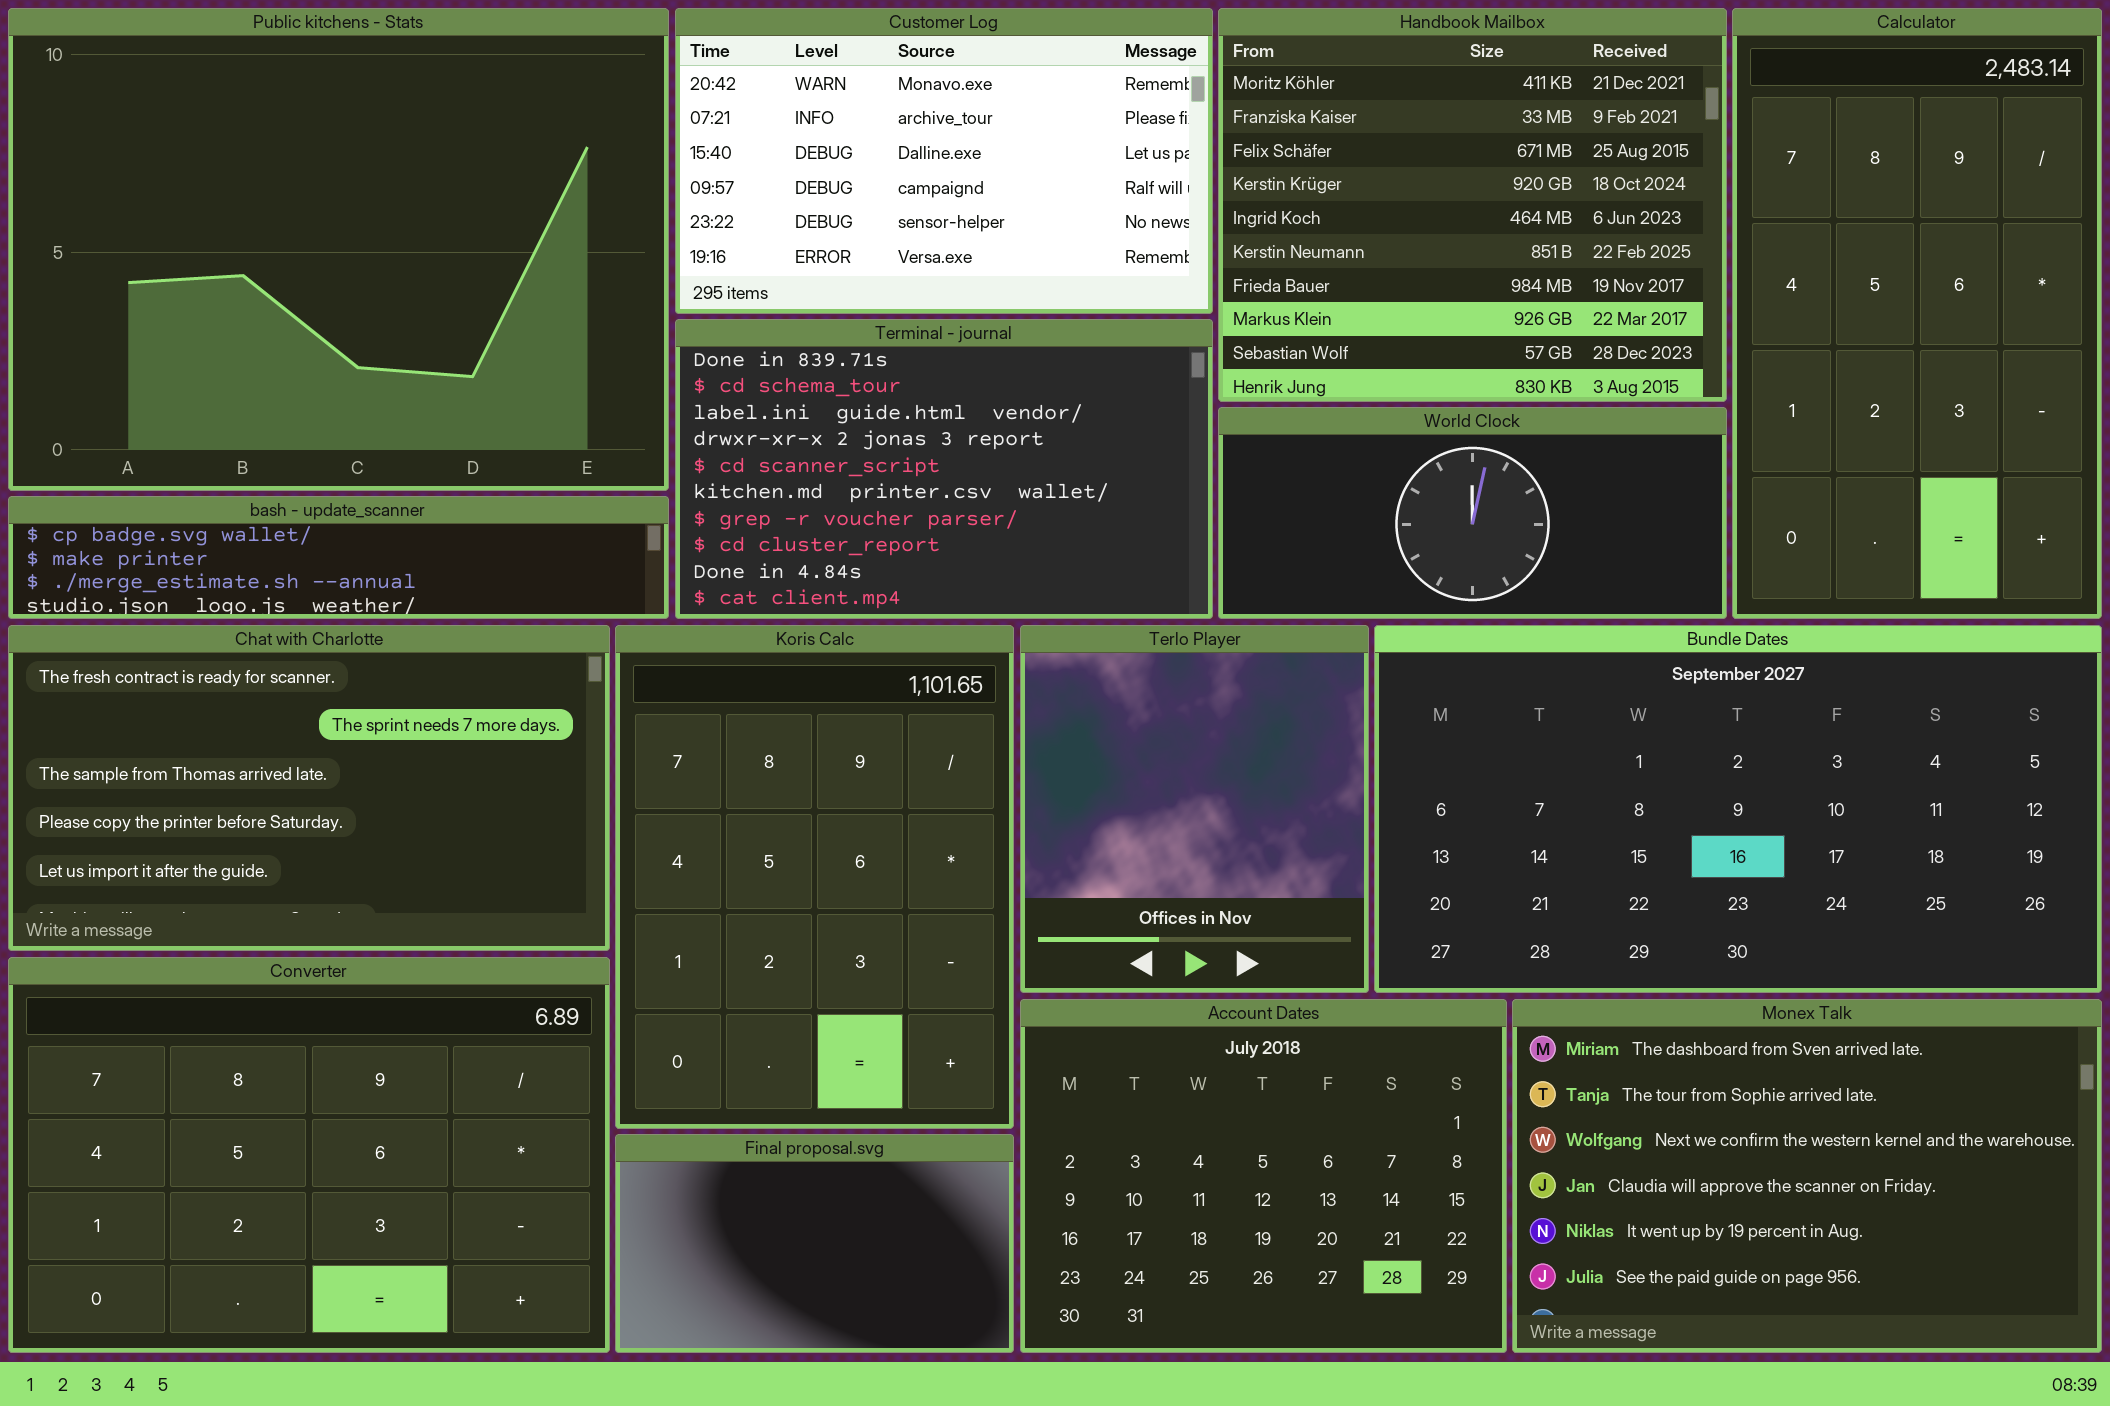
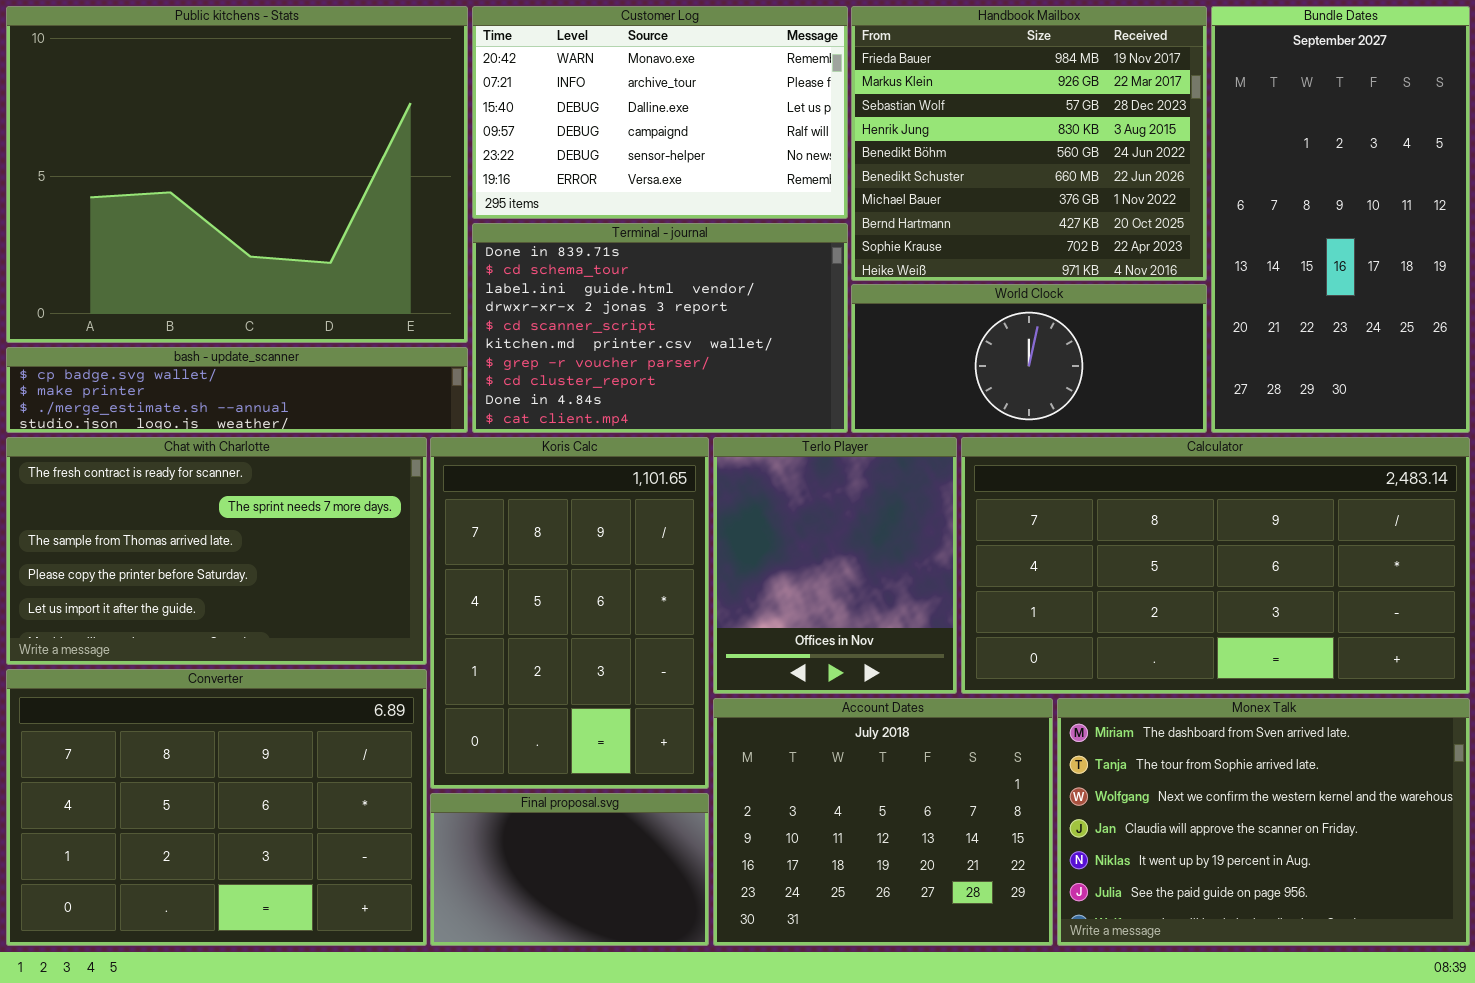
Handbook Mailbox: [1218,8,1727,402] -> [851,6,1207,281], scrolled down 6 rows
Calculator: [1732,8,2102,619] -> [961,437,1470,694], moved, resized
Bundle Dates: [1374,625,2102,993] -> [1211,6,1470,433], moved, resized

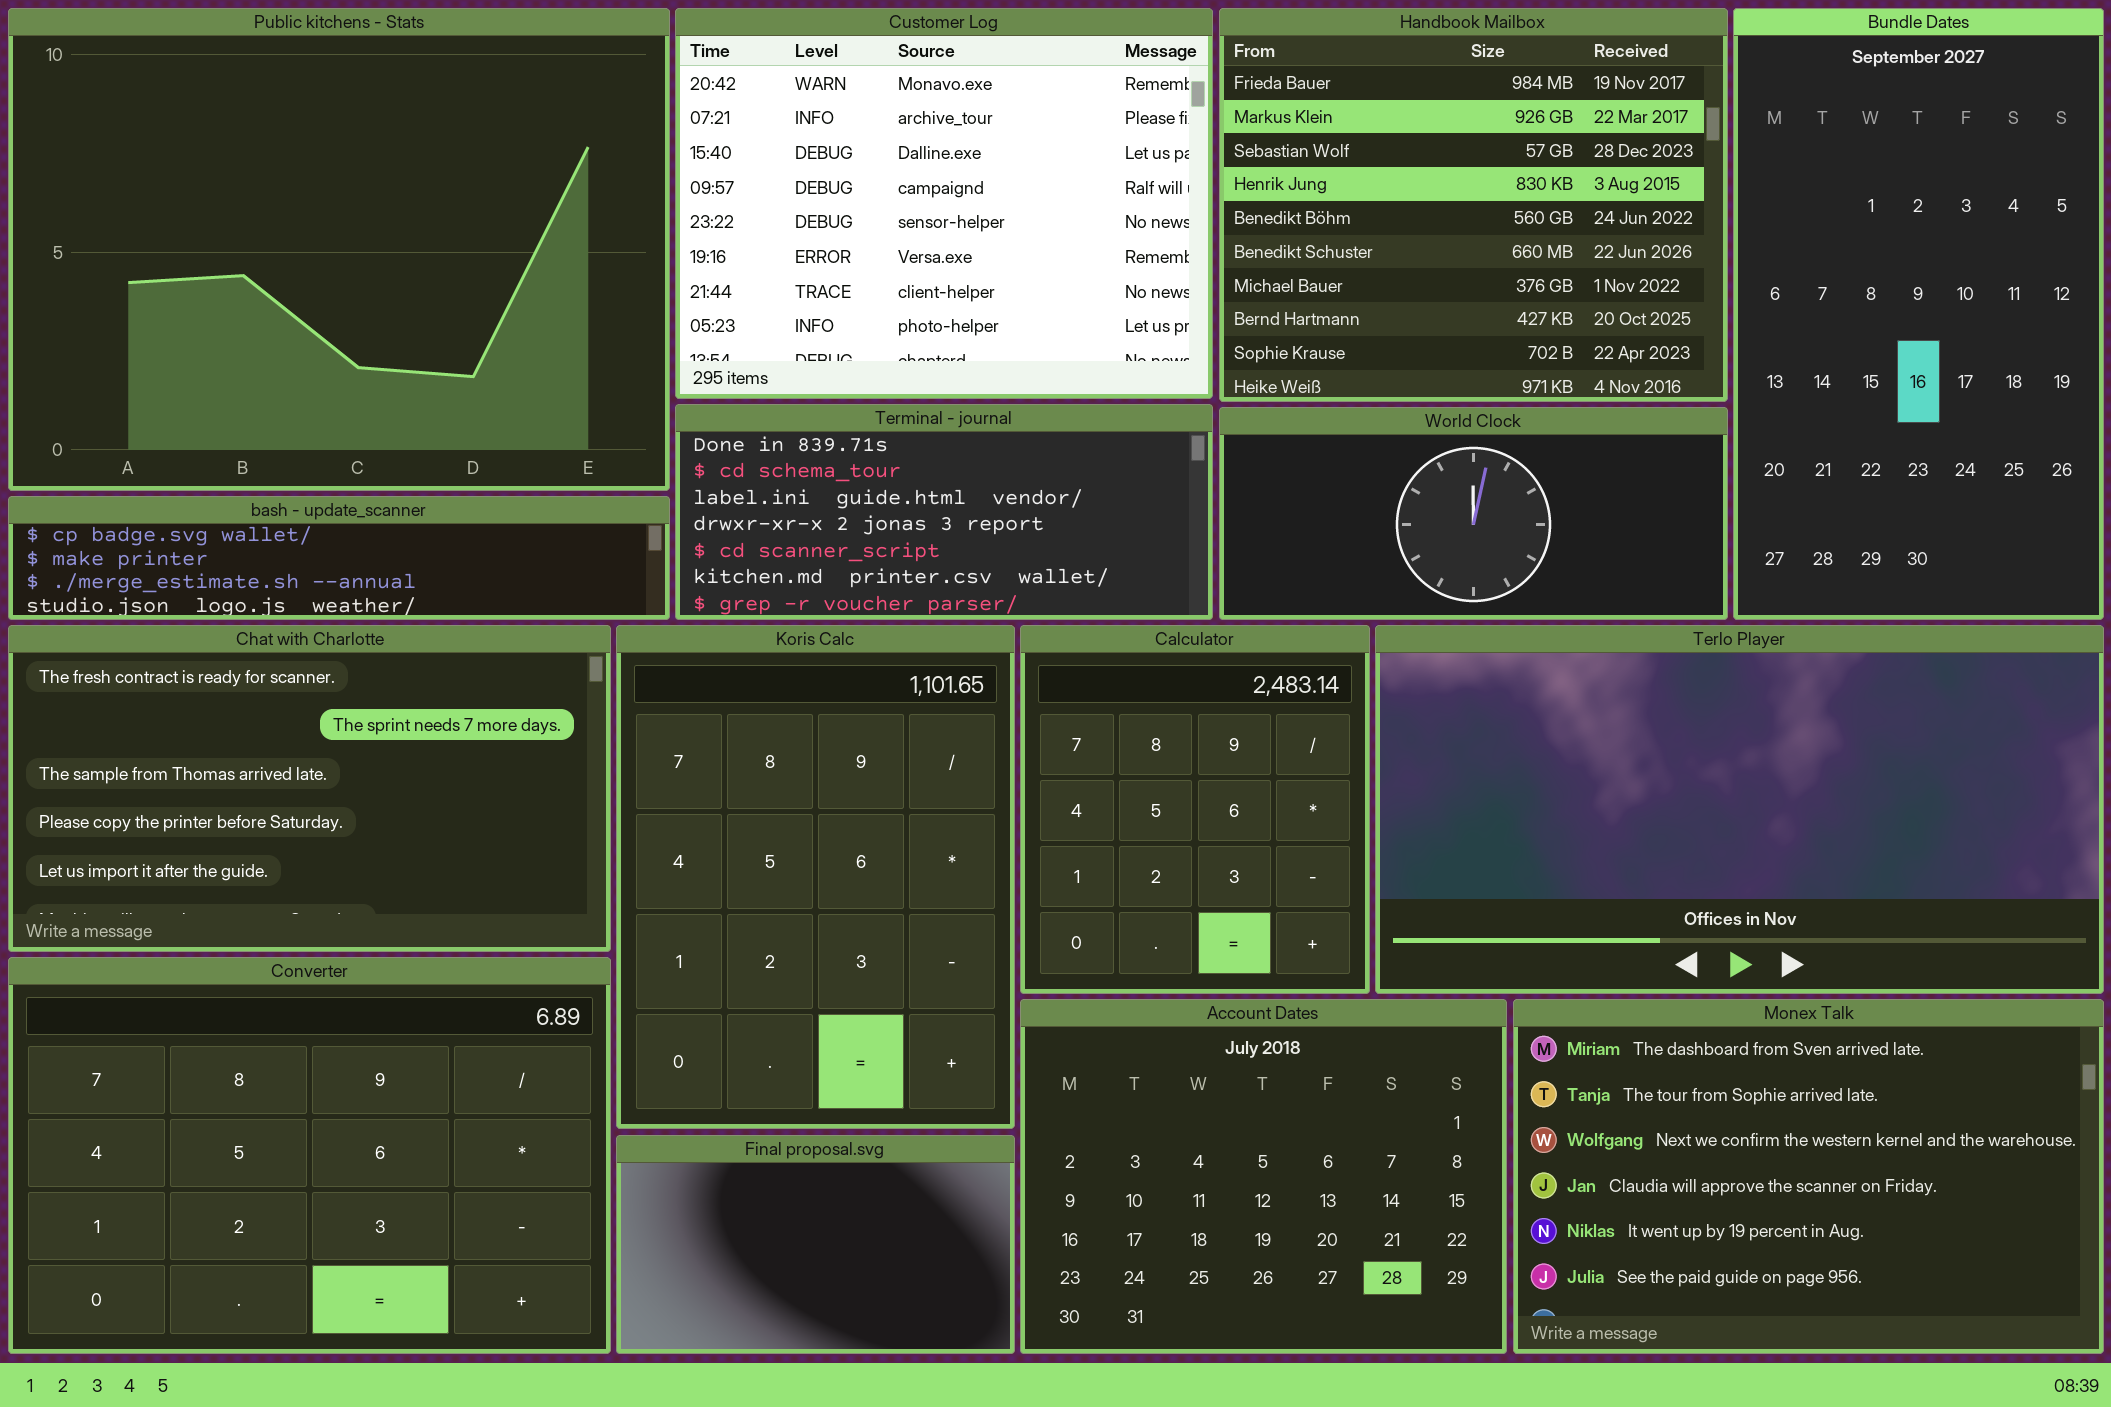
Customer Log: [472,6,848,219] -> [675,8,1213,399], resized
Terminal - journal: [472,223,848,433] -> [675,404,1213,620], resized
Terlo Player: [713,437,957,694] -> [1375,625,2104,994], moved, resized
Calculator: [961,437,1470,694] -> [1020,625,1370,994], moved, resized

